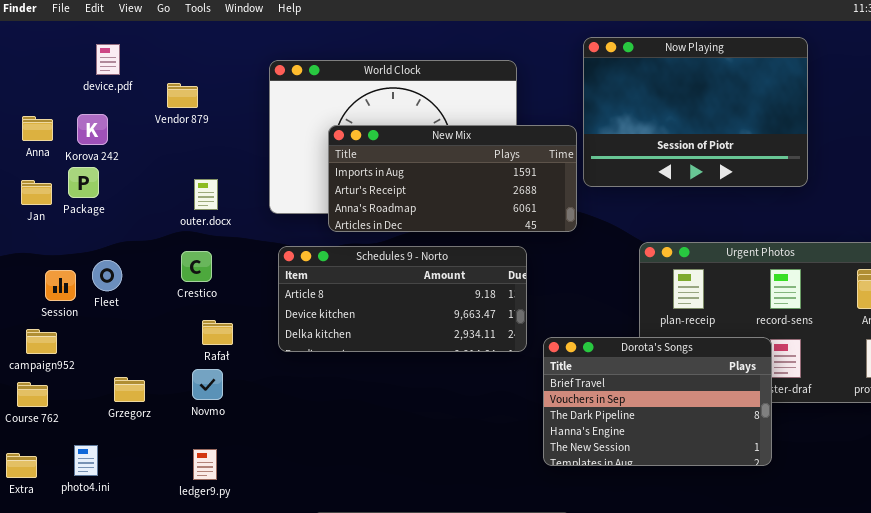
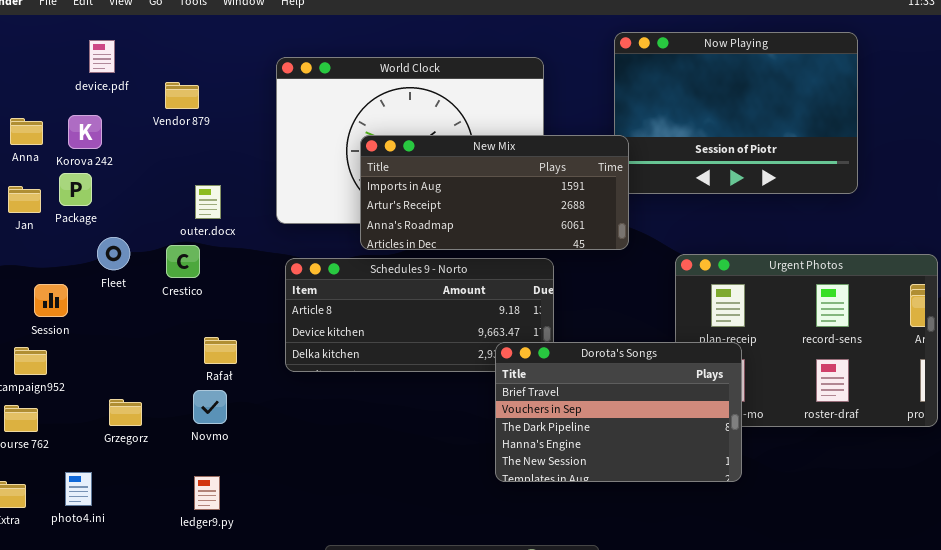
New Mix: [328,125,577,232] -> [360,135,629,250], moved
Crestico: [181,251,212,282] -> [166,245,200,278], moved
Fleet: [92,260,122,291] -> [97,237,130,270], moved
Dorota's Songs: [543,337,772,466] -> [495,342,742,482], moved

